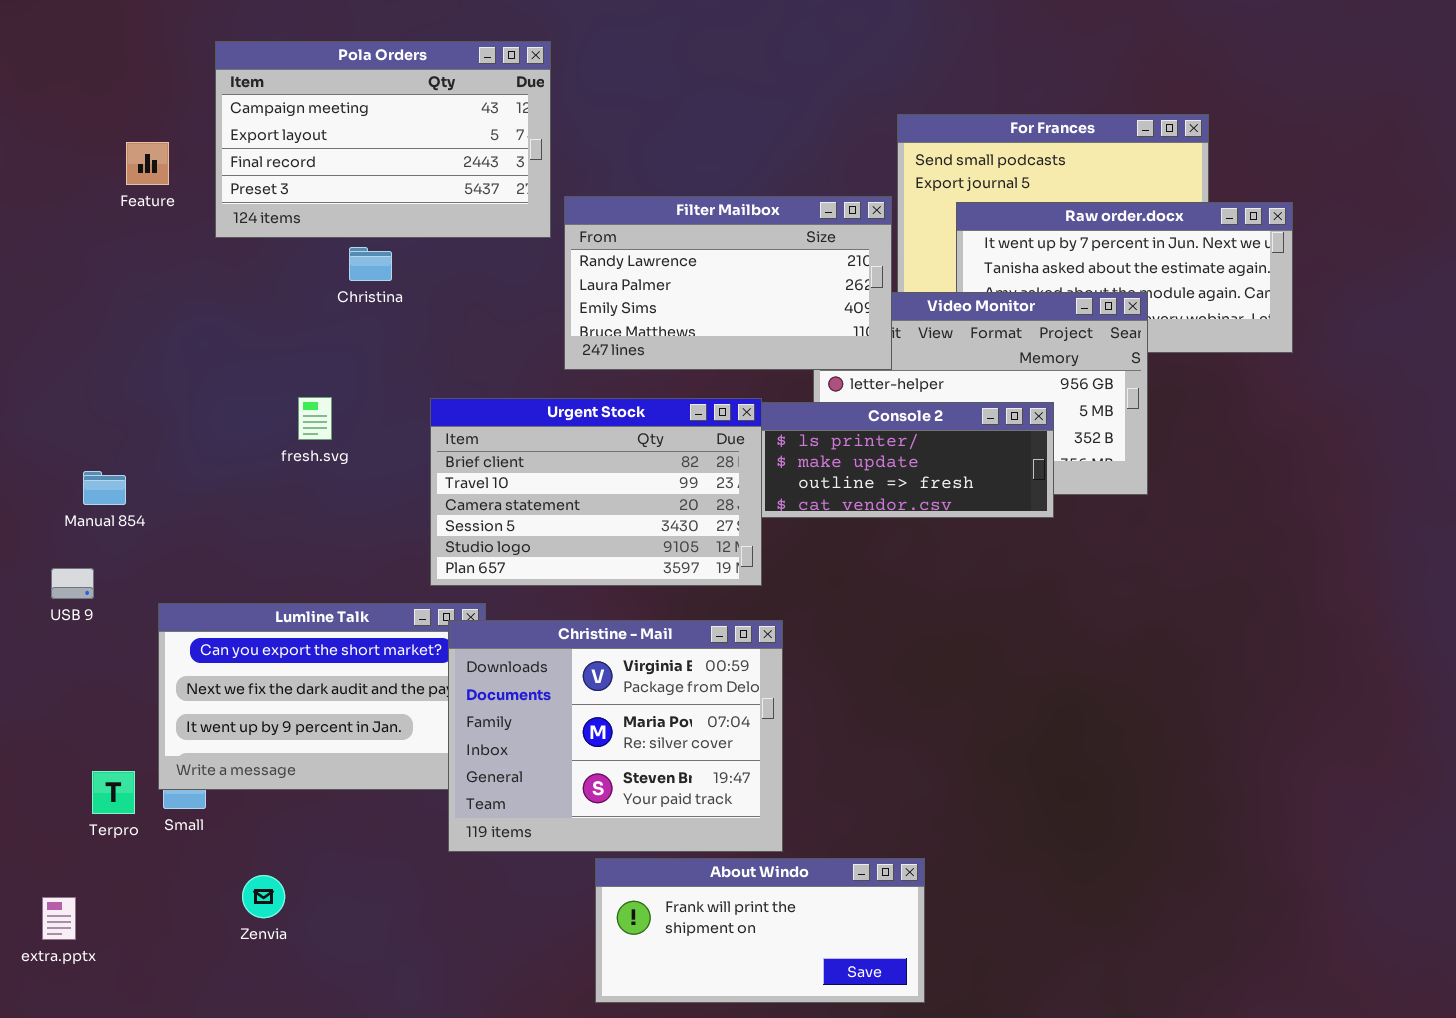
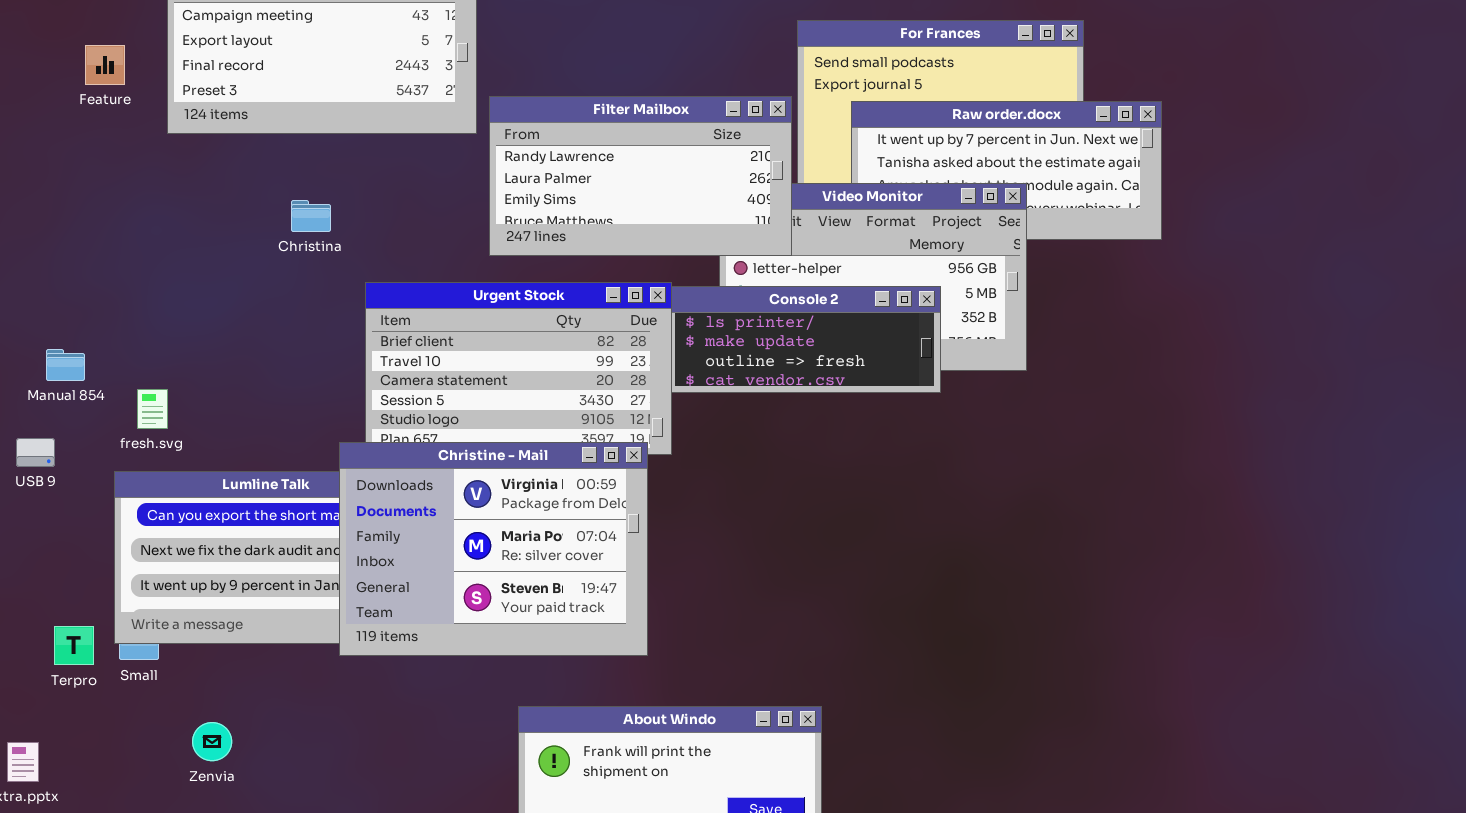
Christina: [349,247,392,281] -> [291,200,331,232], moved
fresh.svg: [298,397,332,440] -> [137,389,168,429], moved
Christine - Mail: [448,620,783,852] -> [339,442,648,656], moved

